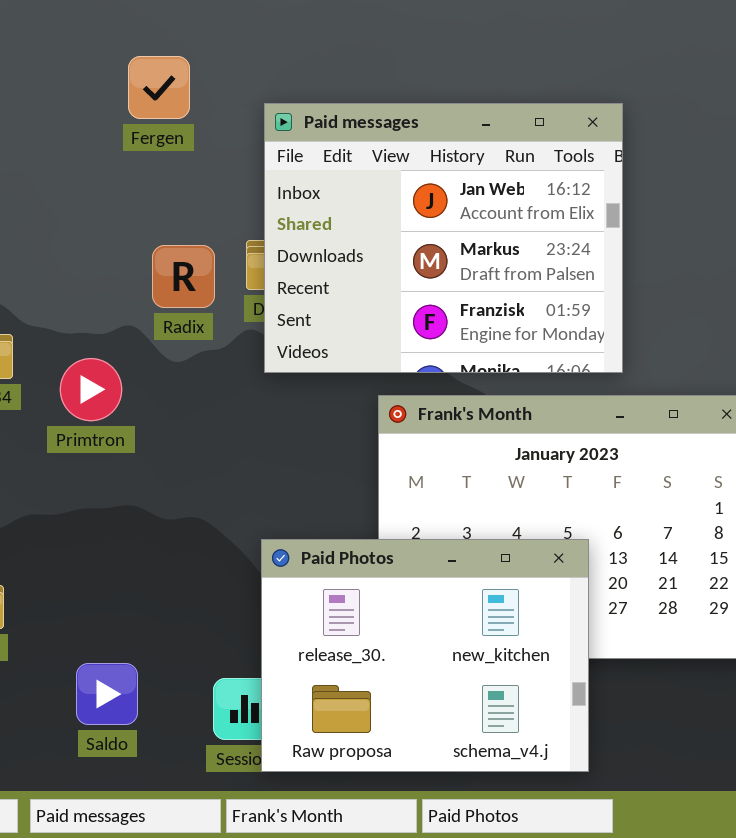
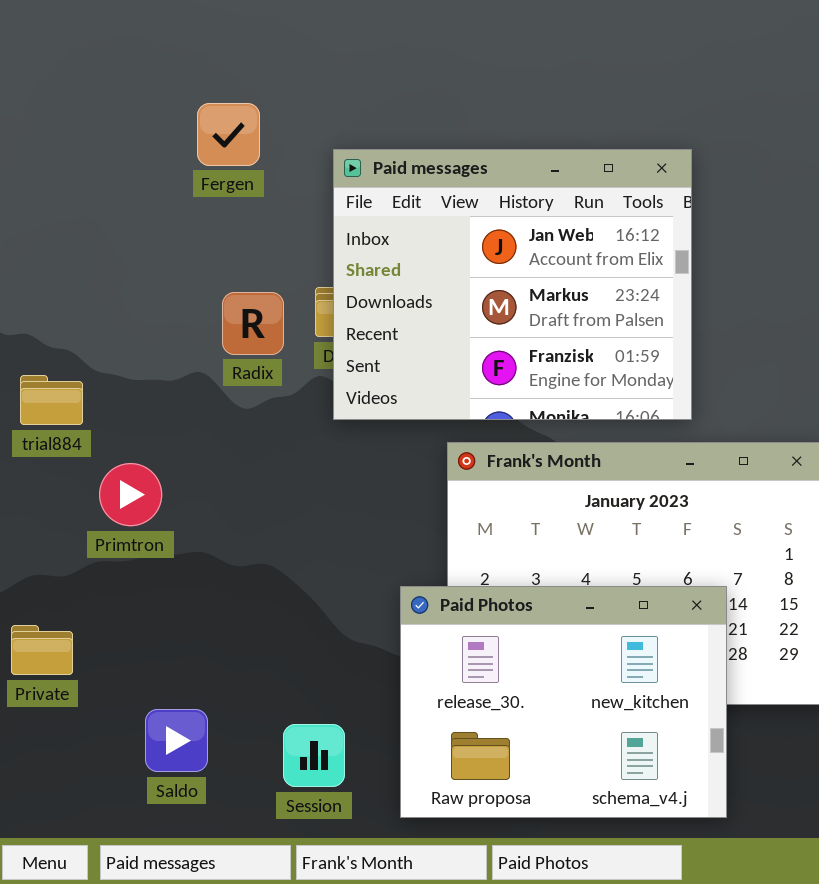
Primtron: [60,358,122,421] -> [99,463,162,526], moved
Paid Photos: [261,539,589,772] -> [400,586,727,818], moved

